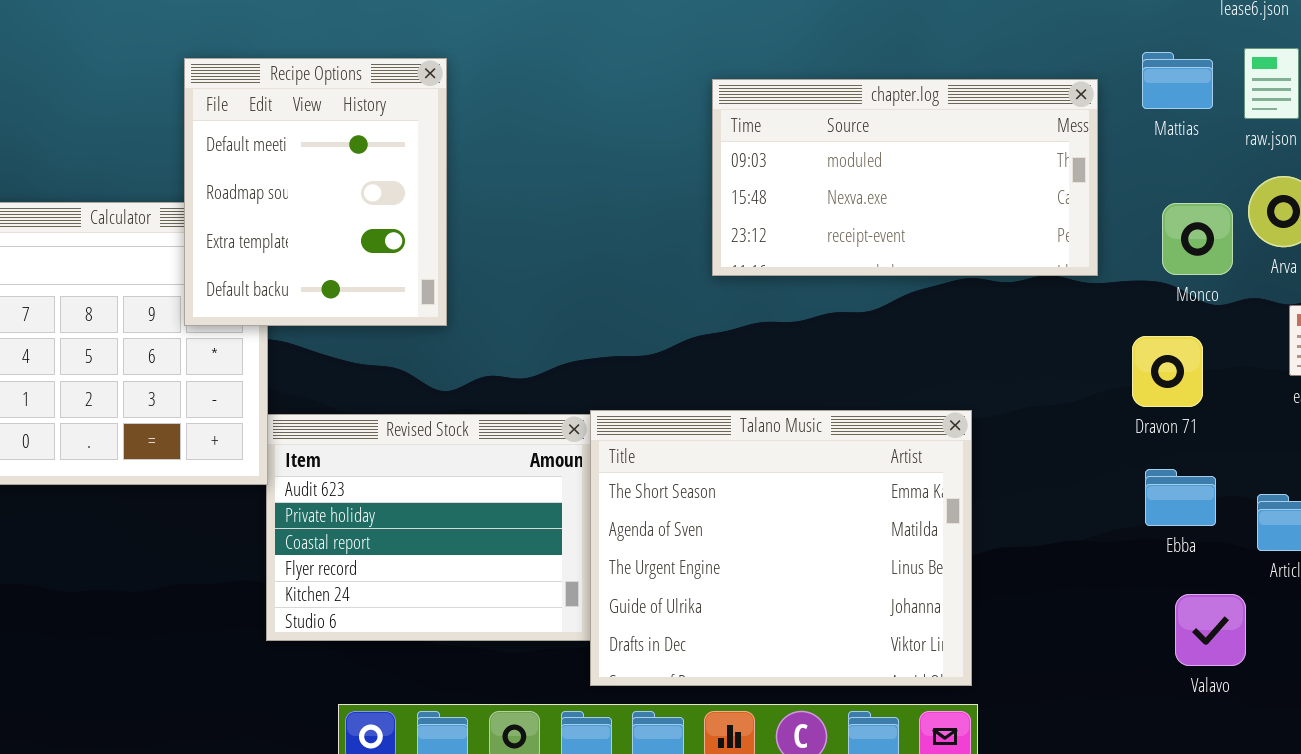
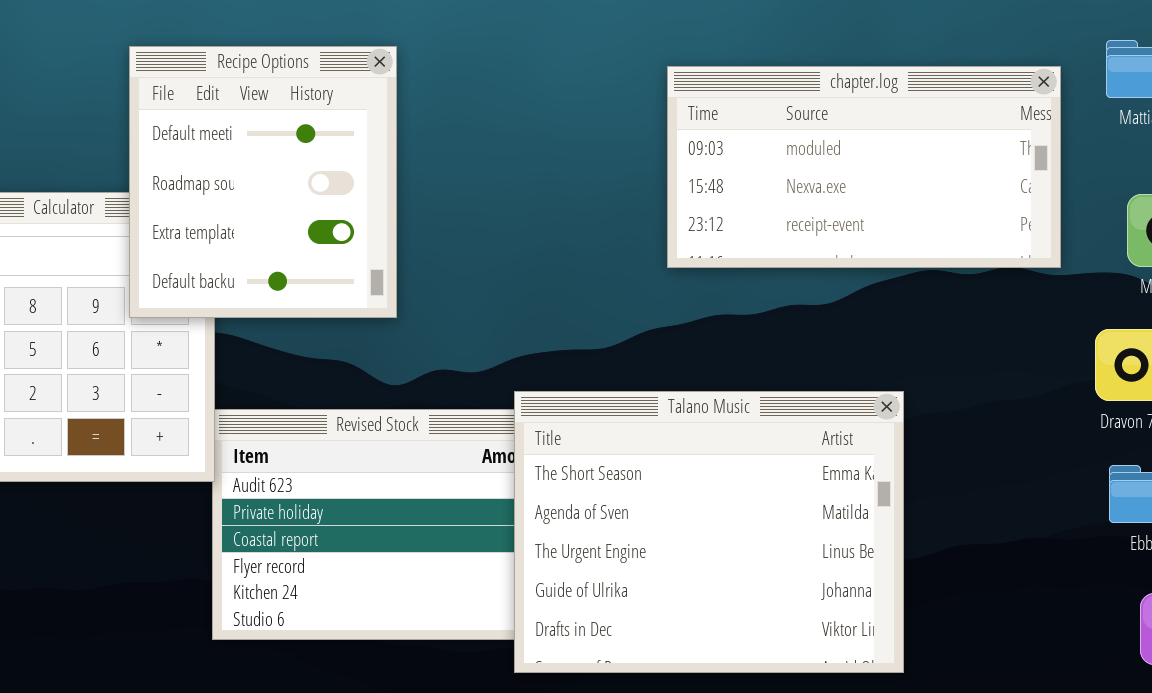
Talano Music: [590,410,972,686] -> [514,391,904,673], moved

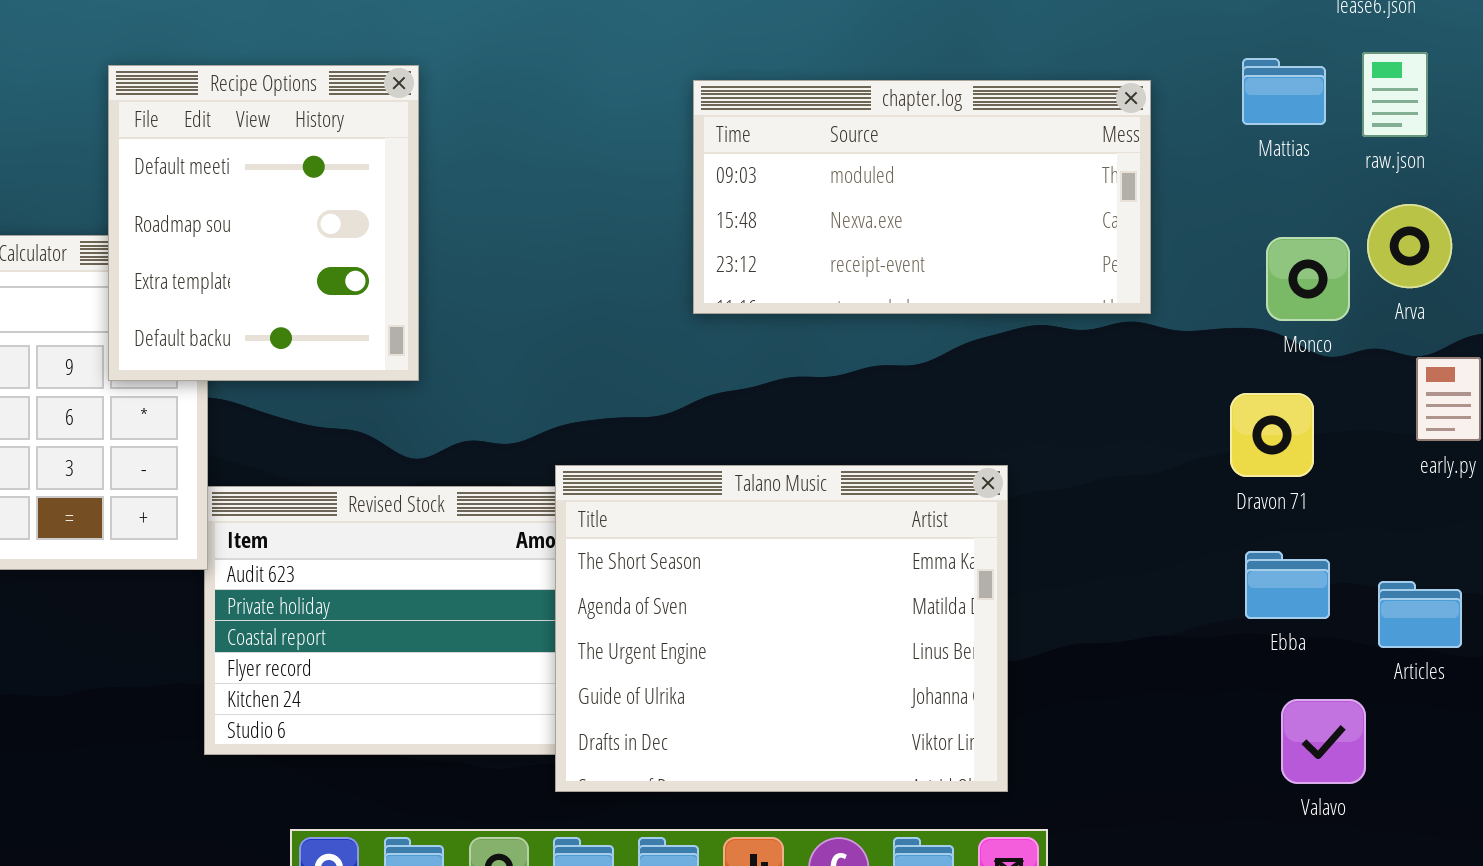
chapter.log: [667,66,1061,268] -> [693,80,1151,314], moved

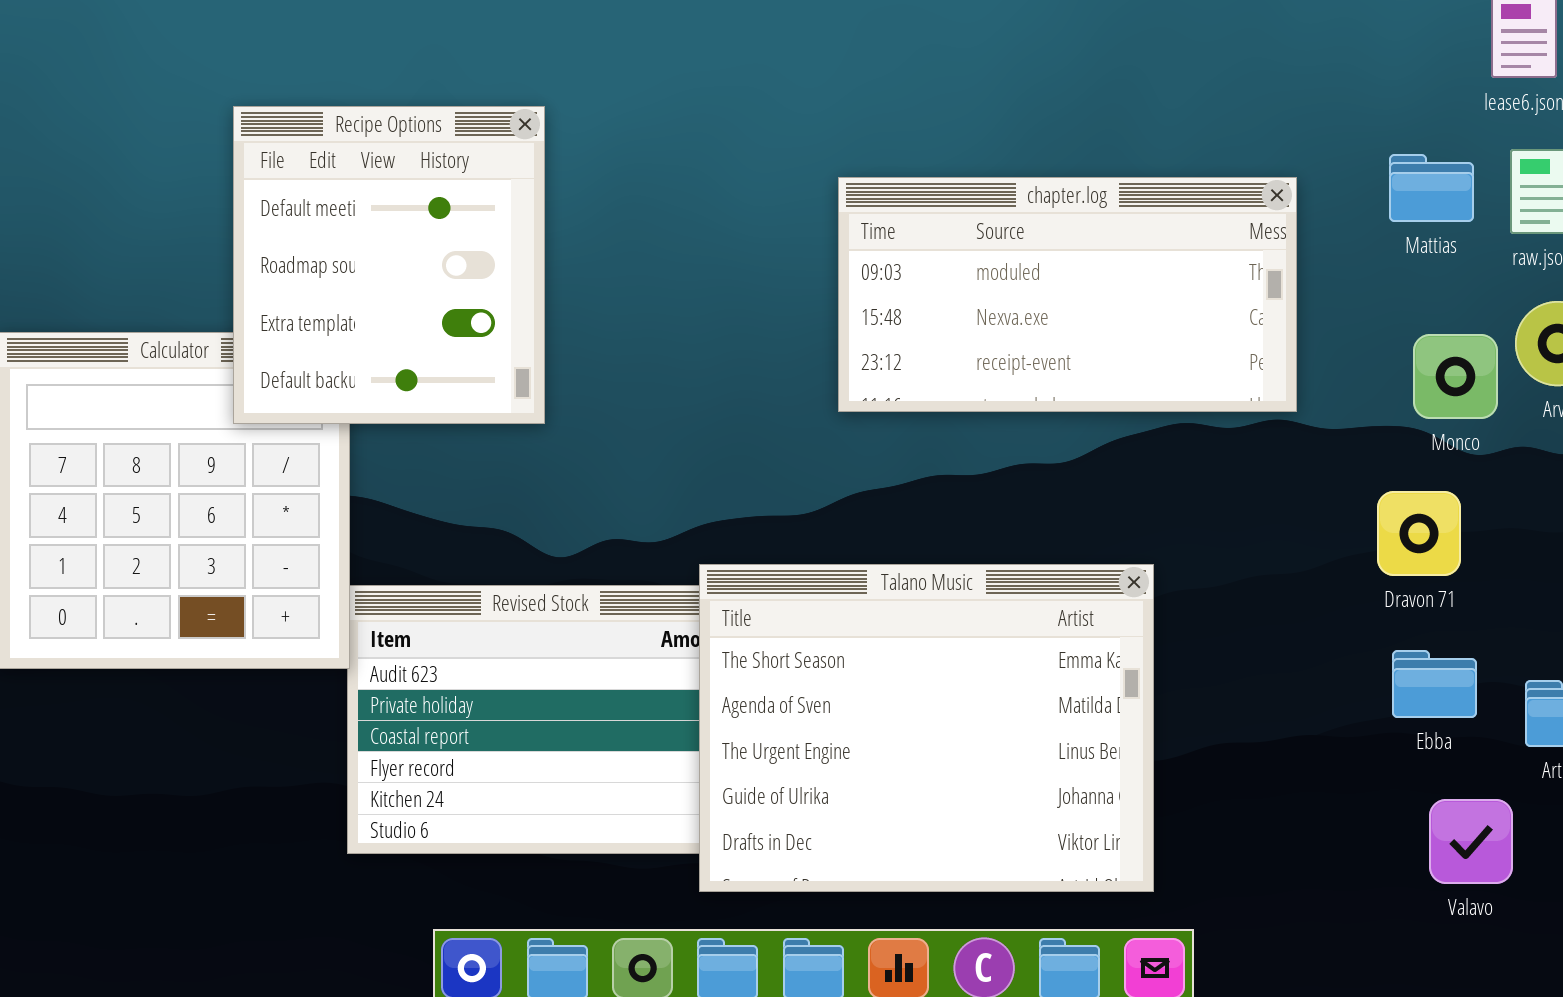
Recipe Options: [108,65,419,381] -> [233,106,545,424], moved

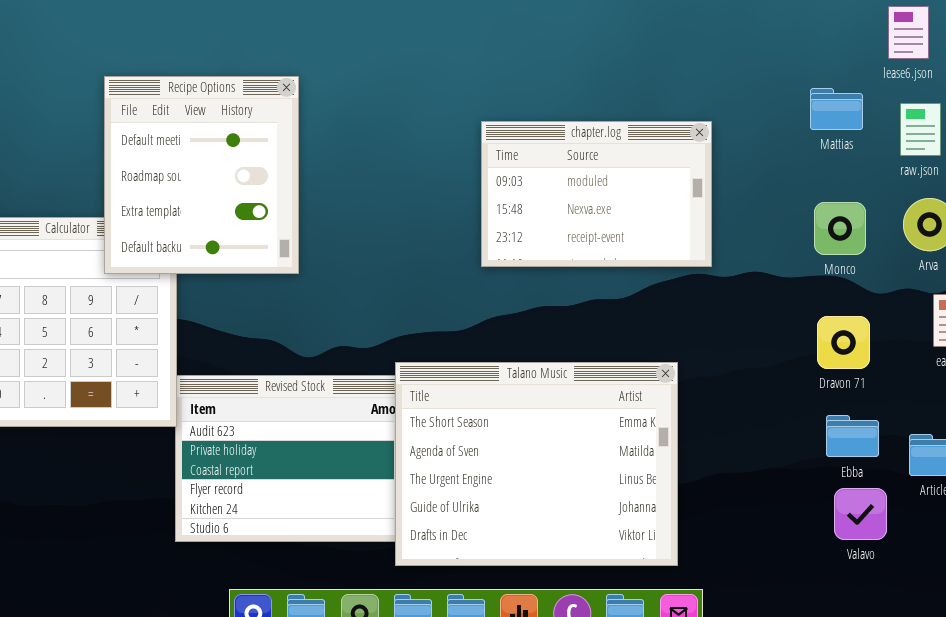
Mattias: [1389,154,1474,222] -> [810,88,863,130], moved
chapter.log: [838,177,1297,412] -> [481,121,712,267], resized
Monco: [1413,334,1498,419] -> [814,202,866,255], moved
Valavo: [1429,799,1513,884] -> [834,488,887,540], moved

